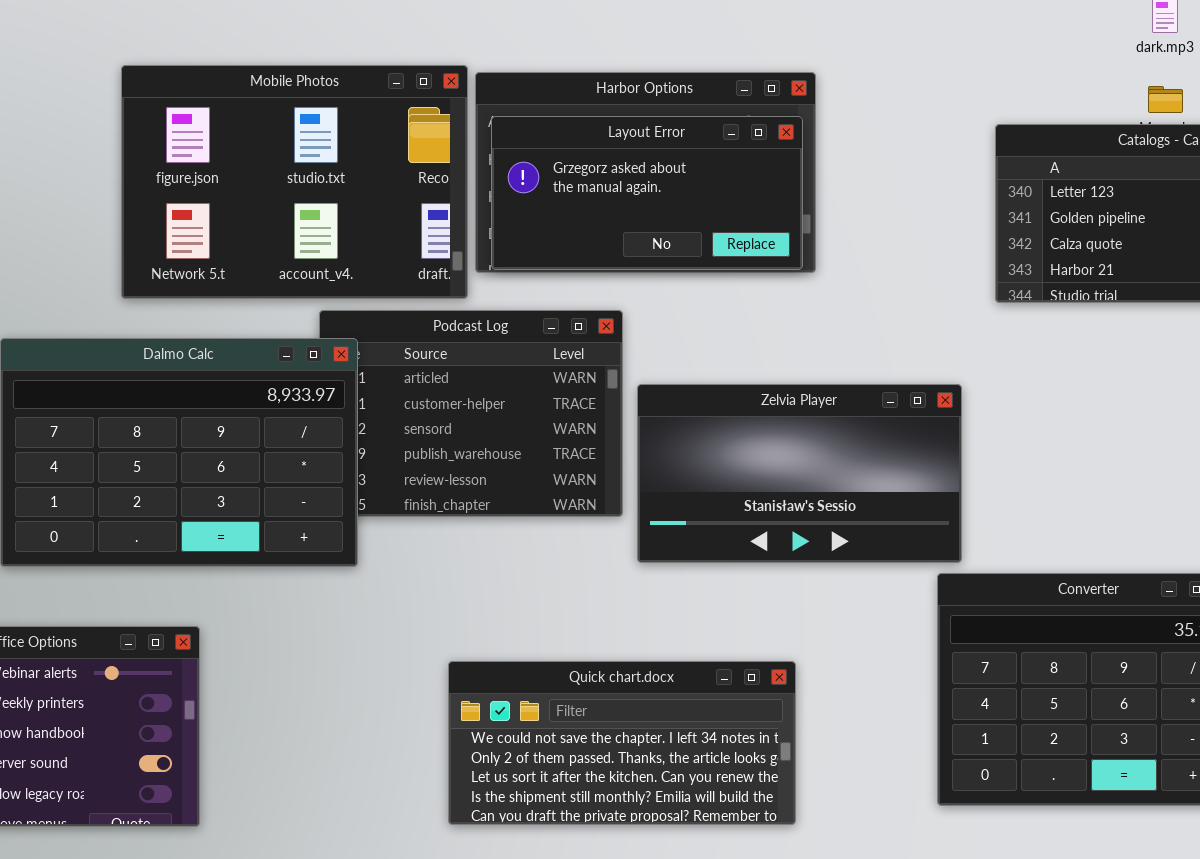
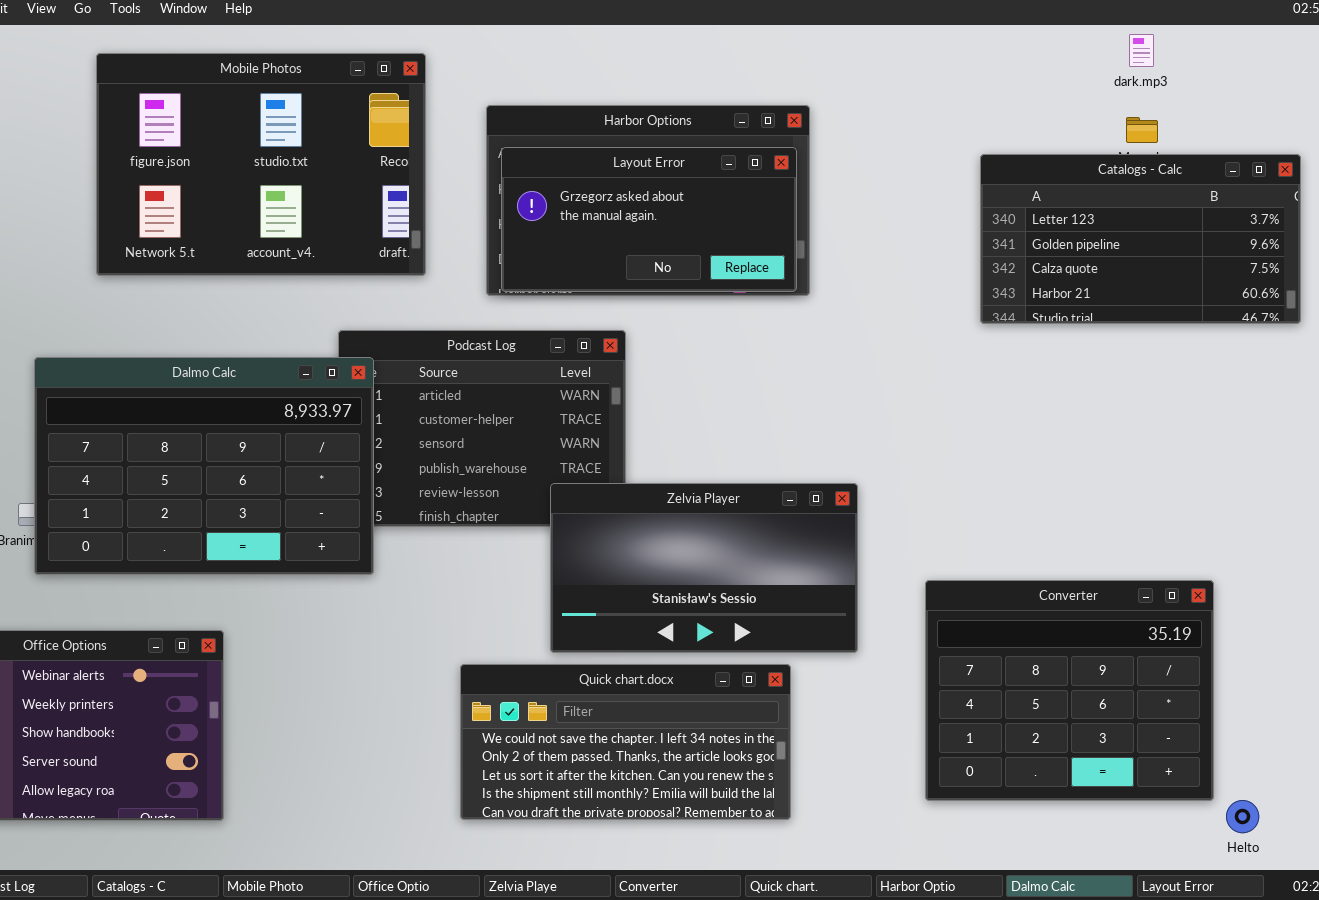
Mobile Photos: [121,65,468,299] -> [96,53,426,276], moved
Zelvia Player: [637,384,962,563] -> [550,483,858,653], moved

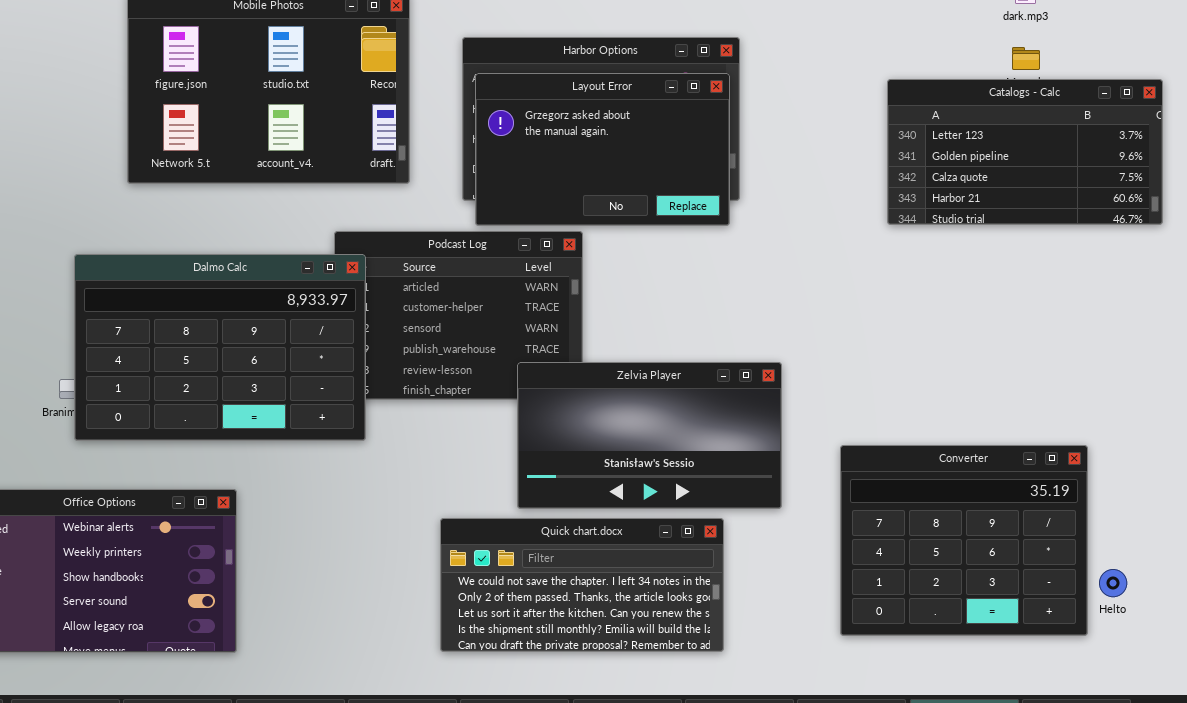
Layout Error: [501,147,797,292] -> [475,73,730,226], resized
Helto: [1226,800,1259,833] -> [1099,569,1127,597], moved

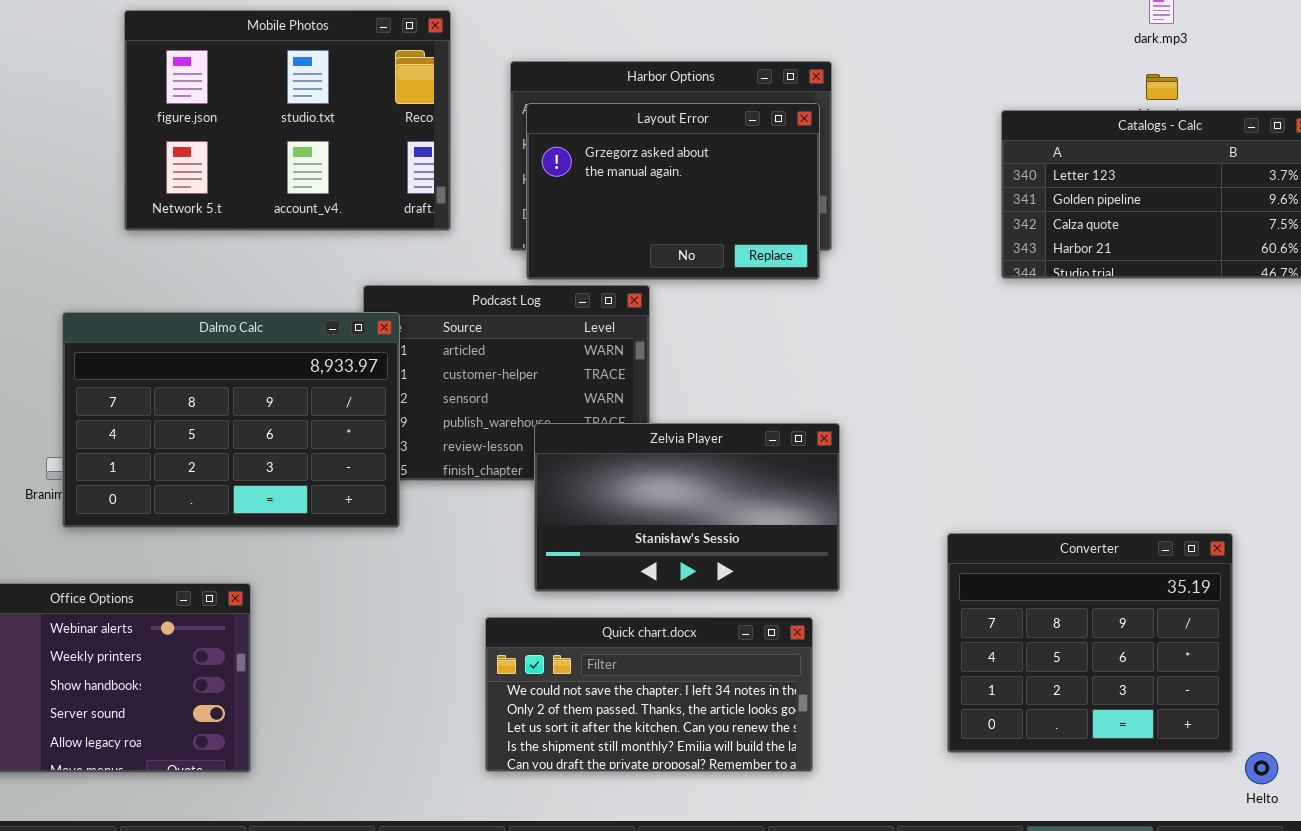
Zelvia Player: [517,362,782,509] -> [534,423,840,592], moved
Helto: [1099,569,1127,597] -> [1245,752,1278,784], moved

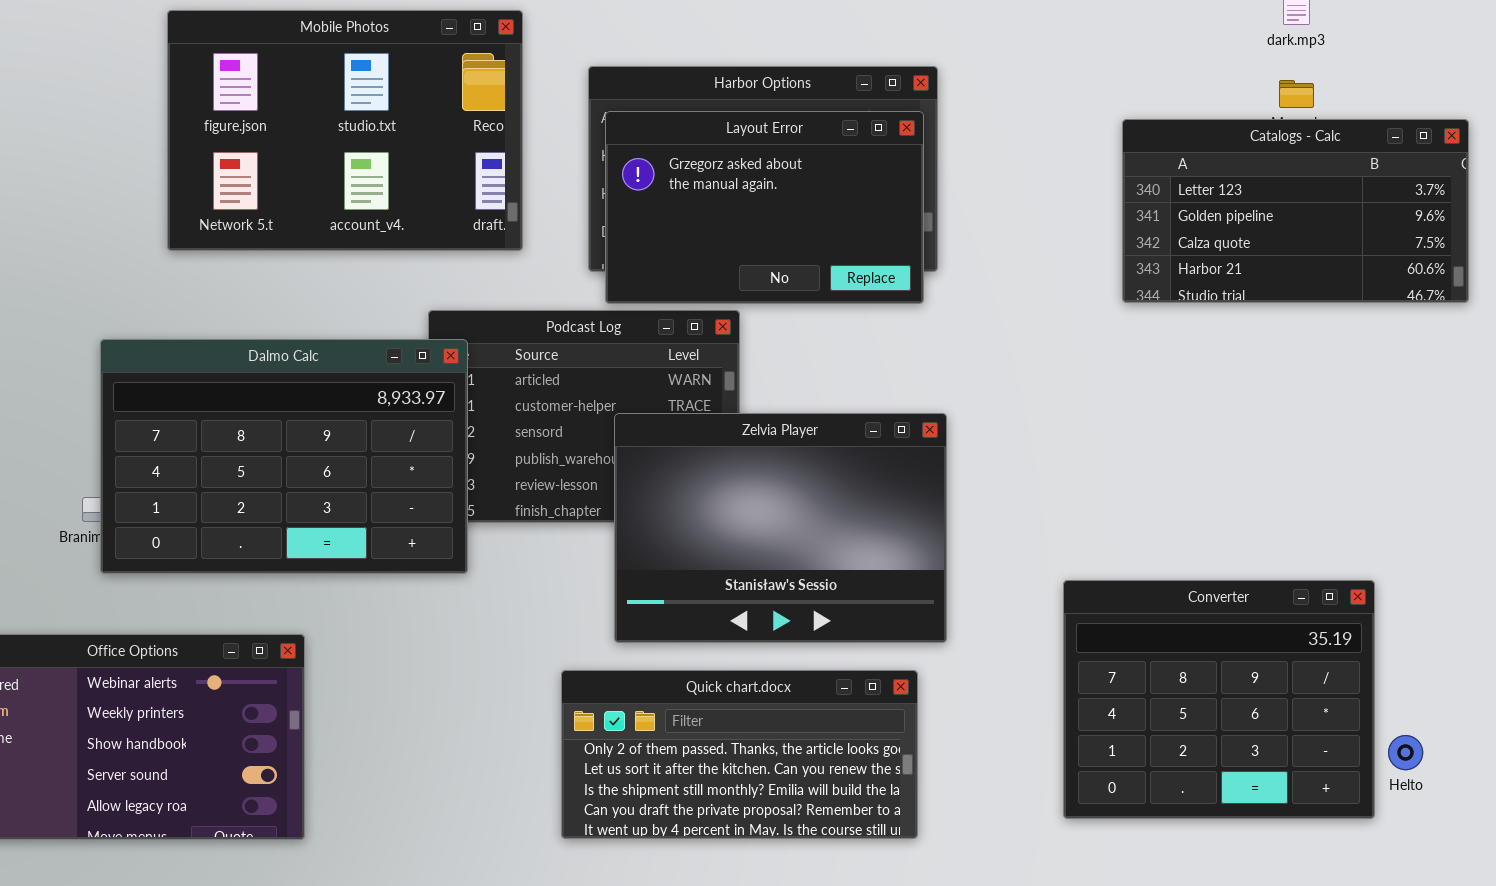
Zelvia Player: [534,423,840,592] -> [614,413,947,643], resized
Quick chart.docx: [485,617,813,772] -> [561,670,918,839], scrolled down 1 row
Helto: [1245,752,1278,784] -> [1388,735,1423,770], moved

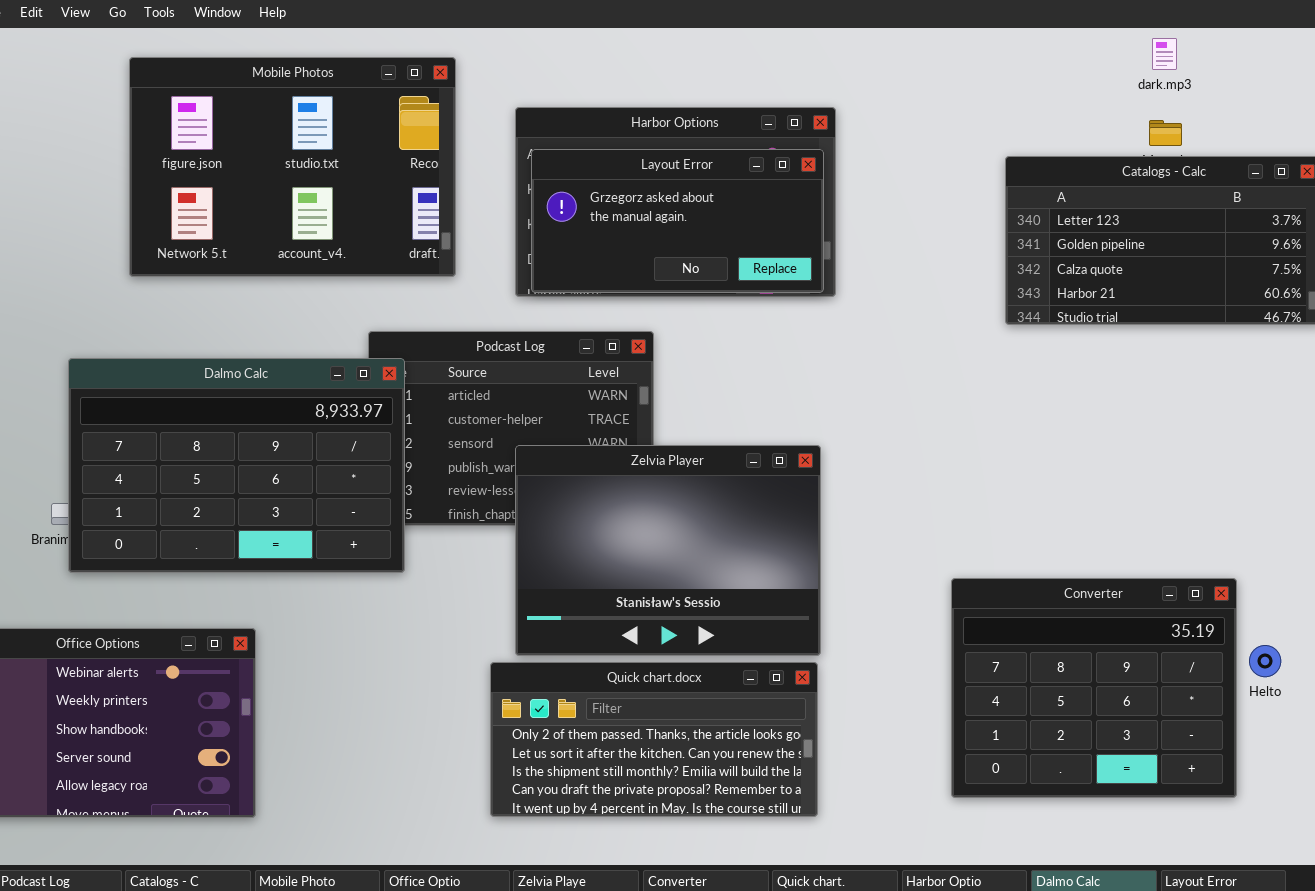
Layout Error: [605,111,924,304] -> [531,149,824,293], resized
Zelvia Player: [614,413,947,643] -> [515,445,821,656], moved
Helto: [1388,735,1423,770] -> [1249,645,1281,677], moved

